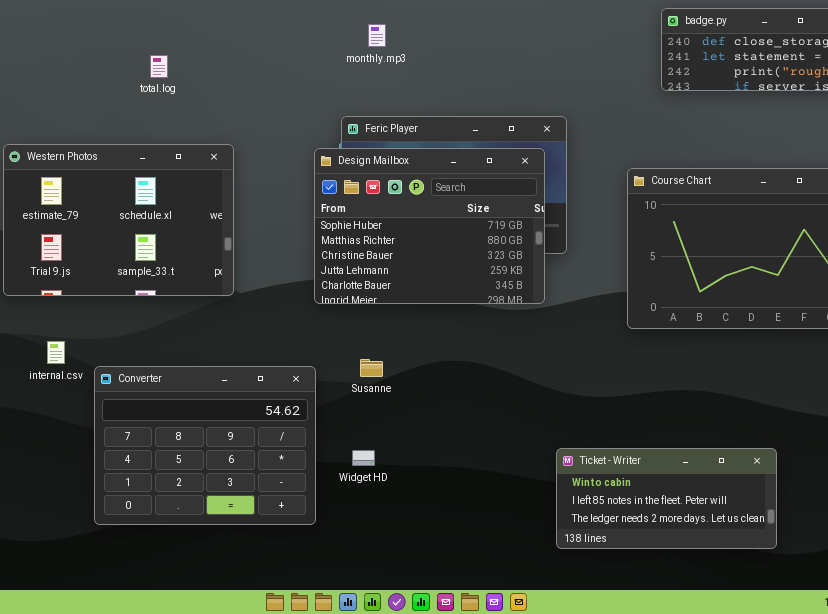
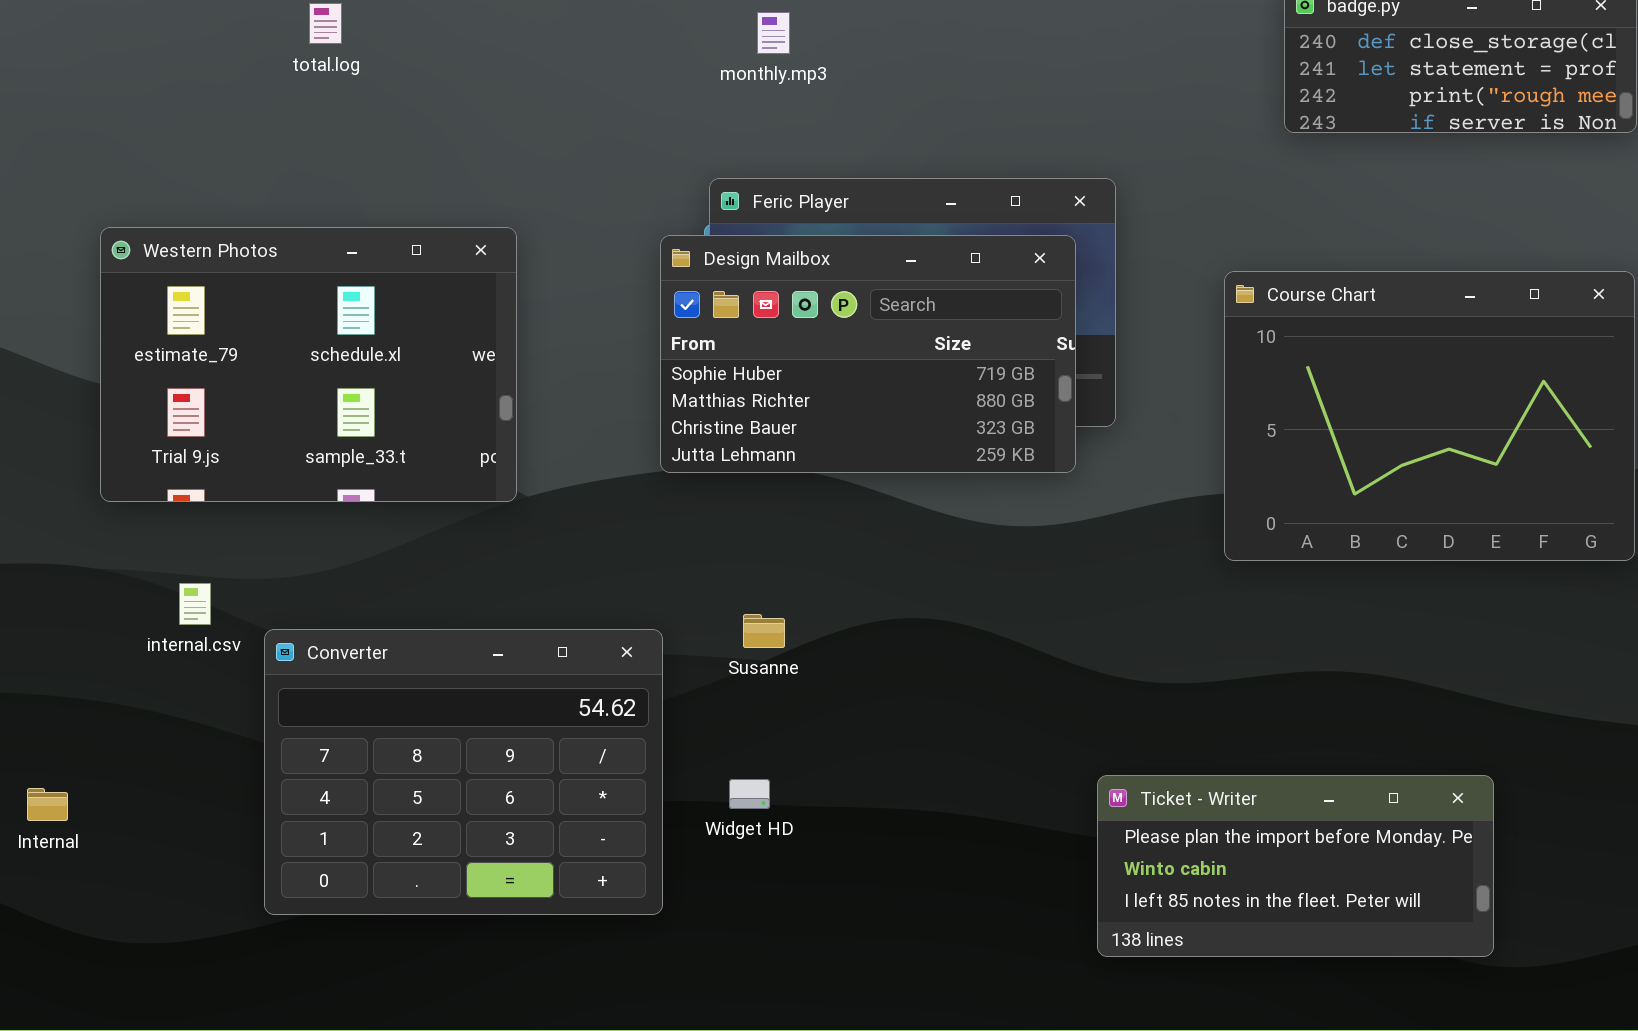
total.log: [150,55,168,78] -> [309,3,342,44], moved
Design Mailbox: [314,148,545,304] -> [660,235,1076,473], resized
Ticket - Writer: [556,448,777,549] -> [1097,775,1494,957], scrolled up 1 row

